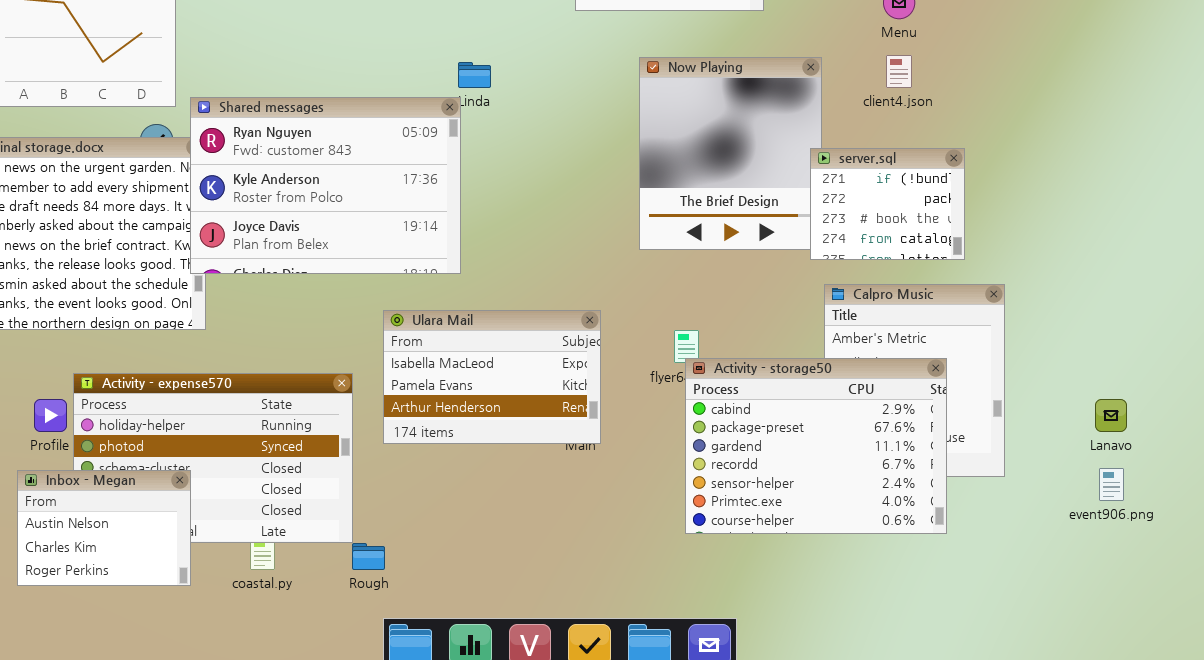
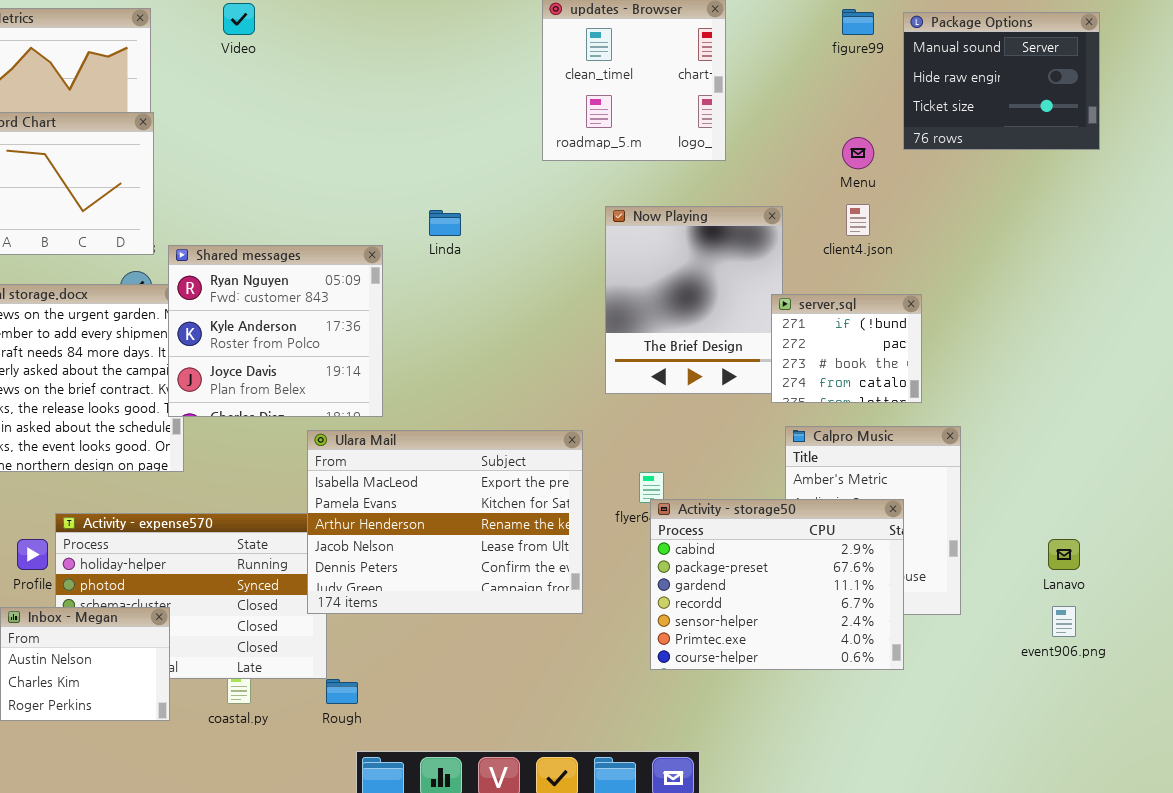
Shared messages: [190,97,461,274] -> [168,245,383,417], resized
Ulara Mail: [383,310,601,444] -> [307,430,583,614], moved, resized

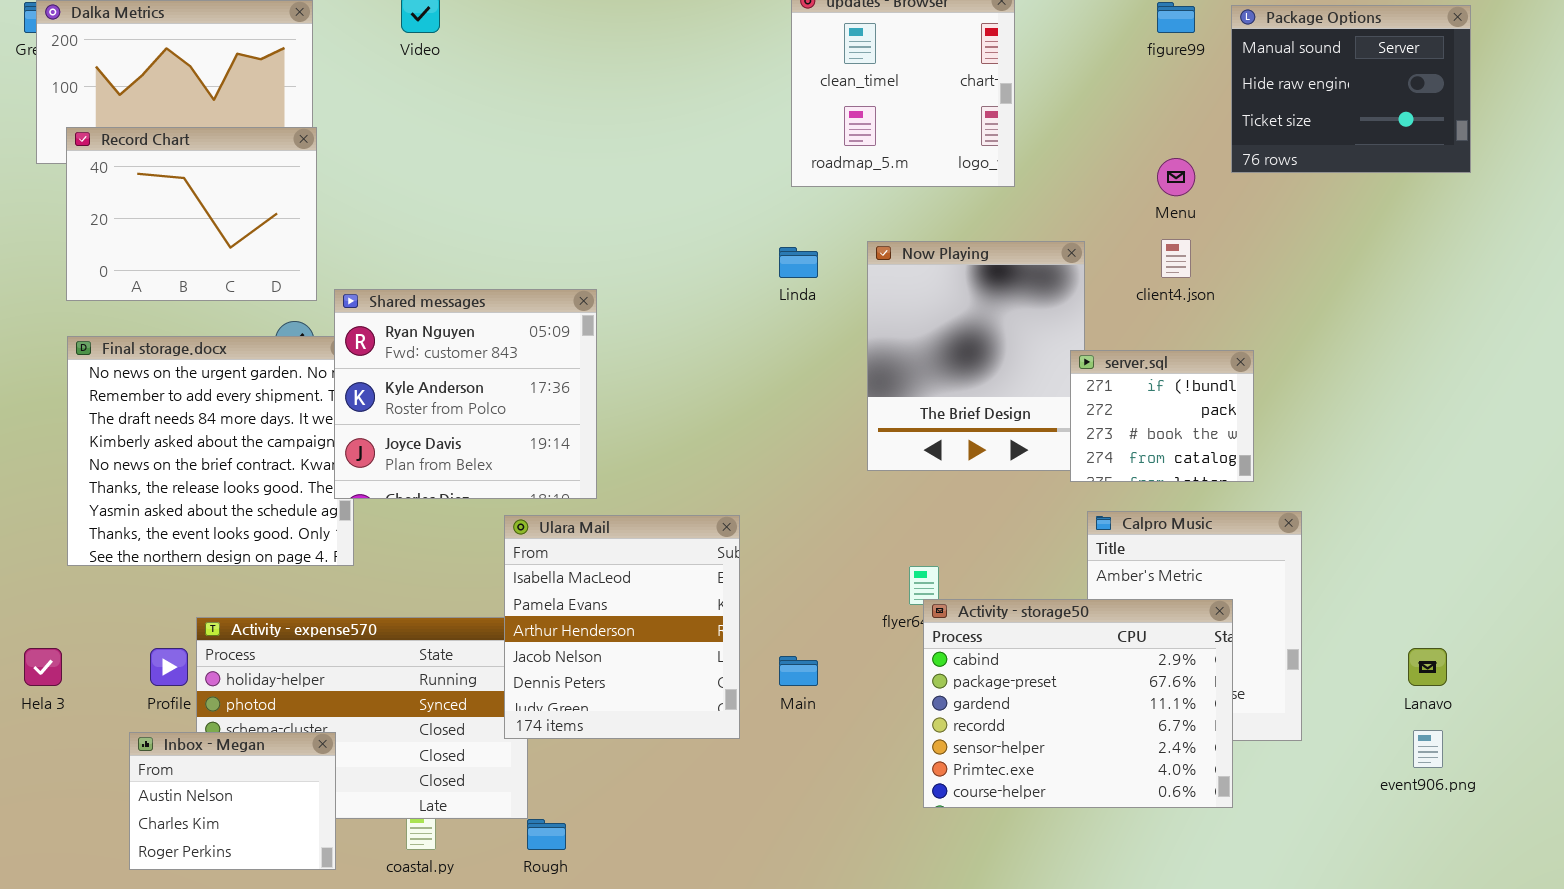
Linda: [429,210,461,236] -> [779,247,818,278], moved
Ulara Mail: [307,430,583,614] -> [504,515,740,739], resized

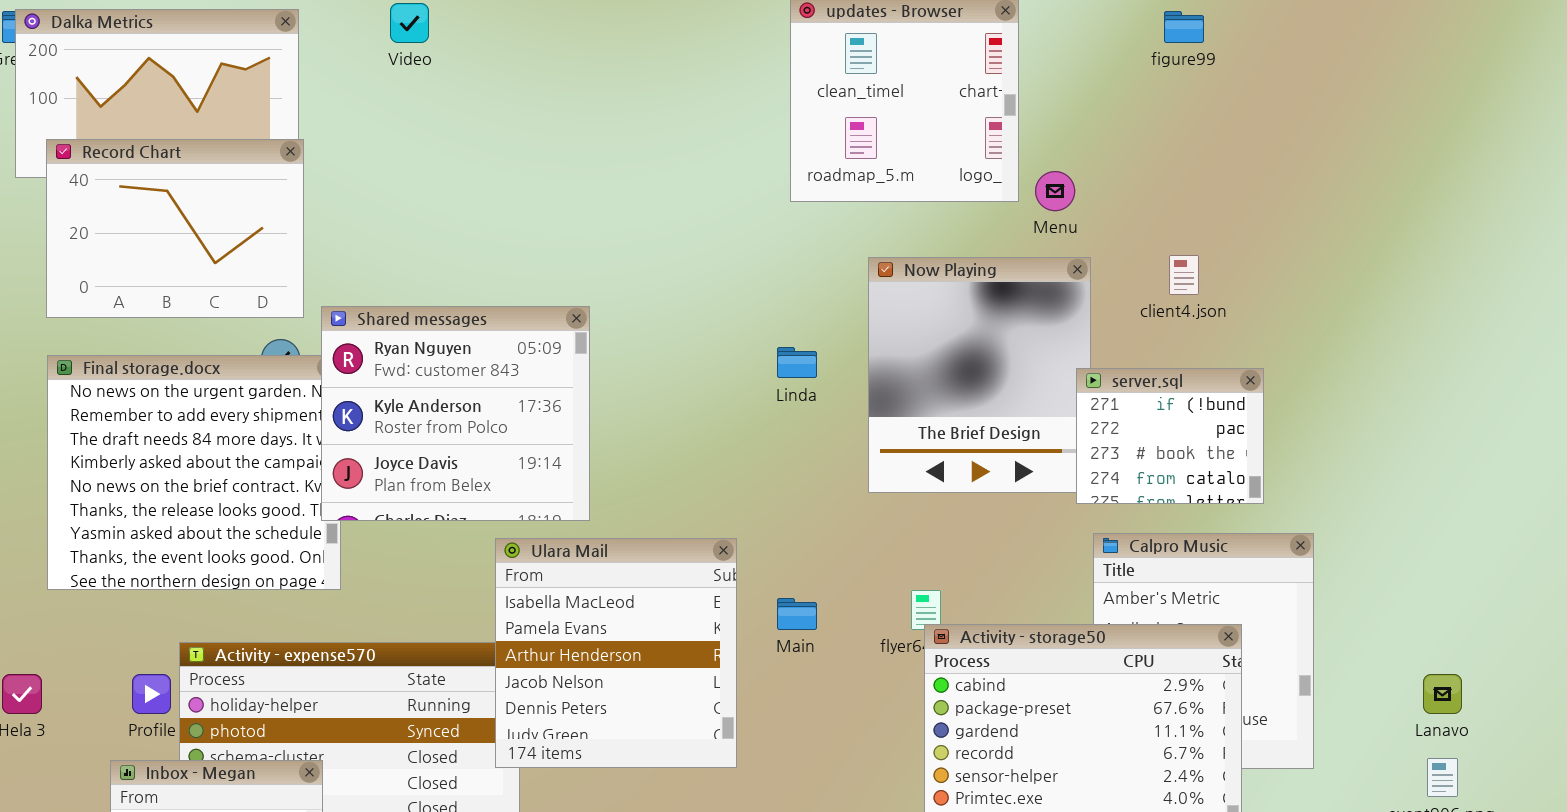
Package Options: [1231,5,1471,173] -> none, closed
Menu: [1157,158,1195,196] -> [1035,171,1075,211], moved
Linda: [779,247,818,278] -> [777,347,817,378], moved
Main: [779,656,818,686] -> [777,598,817,630], moved

